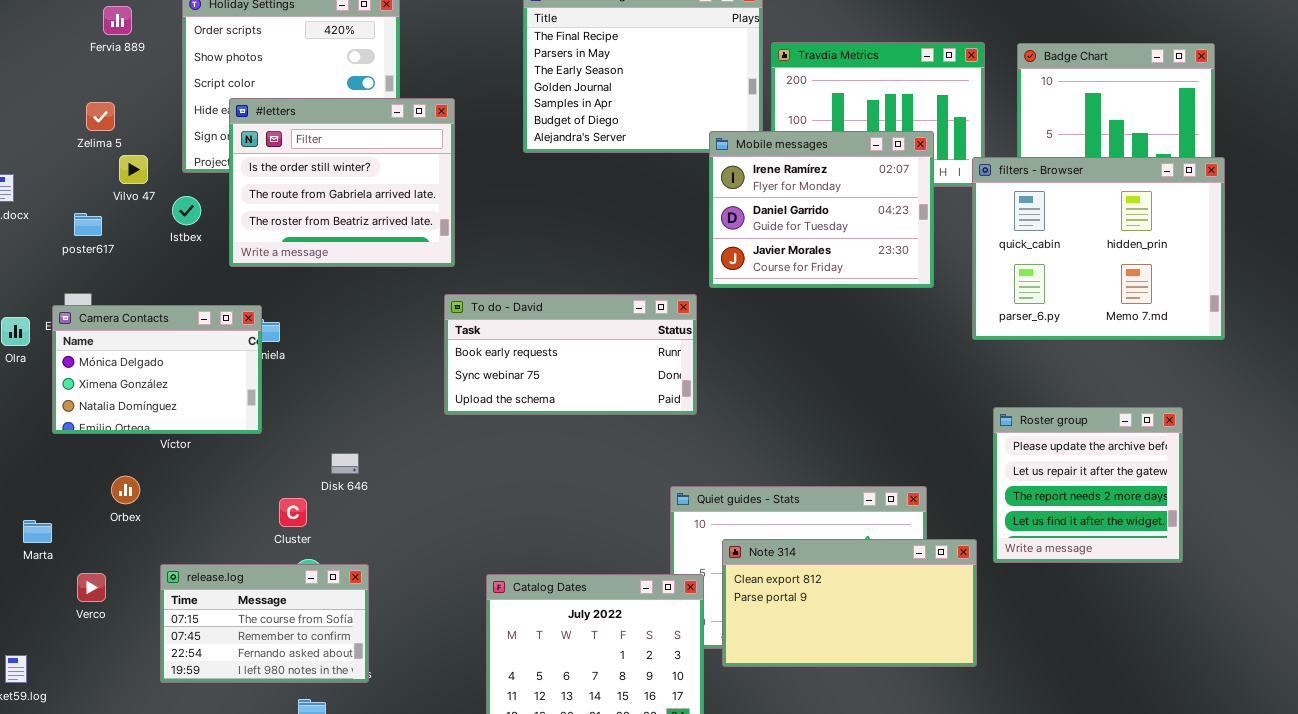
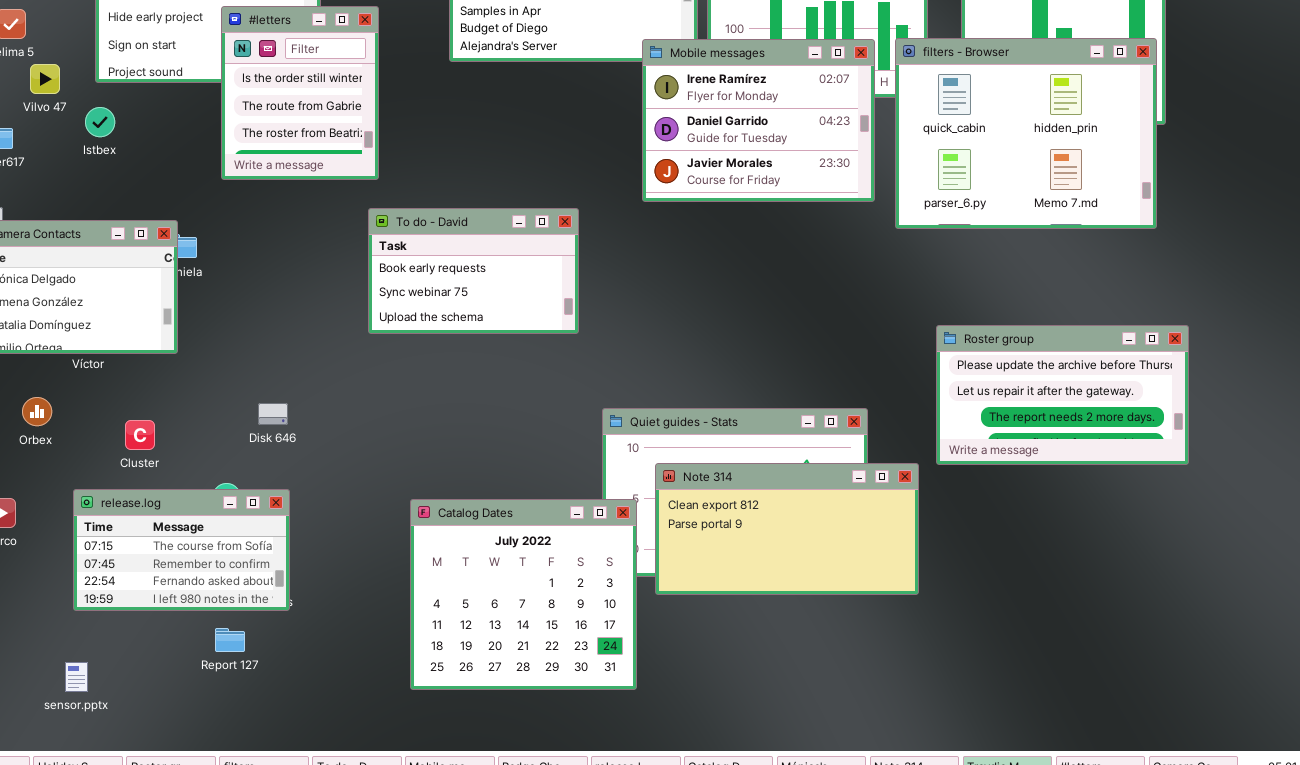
#letters: [229,98,455,267] -> [221,6,379,180], resized
filters - Browser: [972,157,1225,340] -> [895,38,1157,229], moved
To do - David: [444,294,697,415] -> [368,208,579,334], resized
Roster group: [993,407,1183,563] -> [936,325,1189,465], resized
Disk 646: [331,453,359,474] -> [258,403,288,425], moved
Cluster: [279,498,307,527] -> [125,420,155,450], moved

